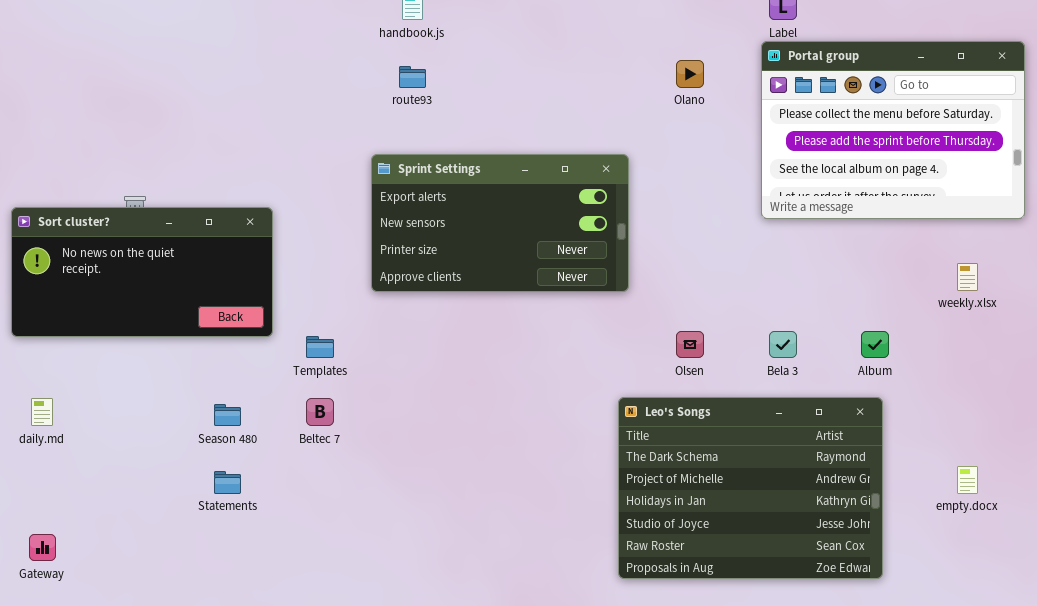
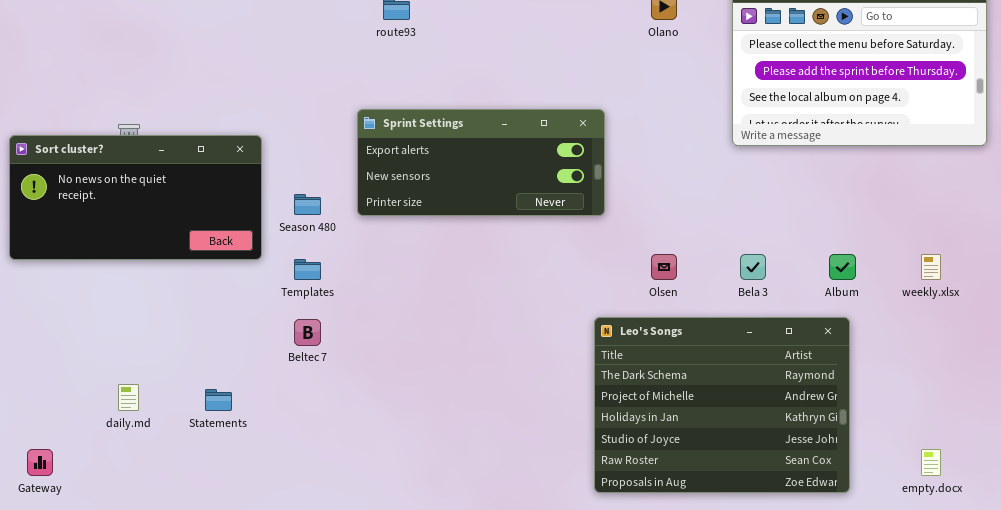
Sprint Settings: [371,154,629,292] -> [357,109,605,216], resized
weekly.xlsx: [957,263,978,291] -> [921,254,941,280], moved
daily.md: [31,398,53,426] -> [118,384,139,411], moved
Season 480: [214,404,241,426] -> [294,194,321,215], moved
empty.docx: [957,466,978,494] -> [921,449,941,476], moved

